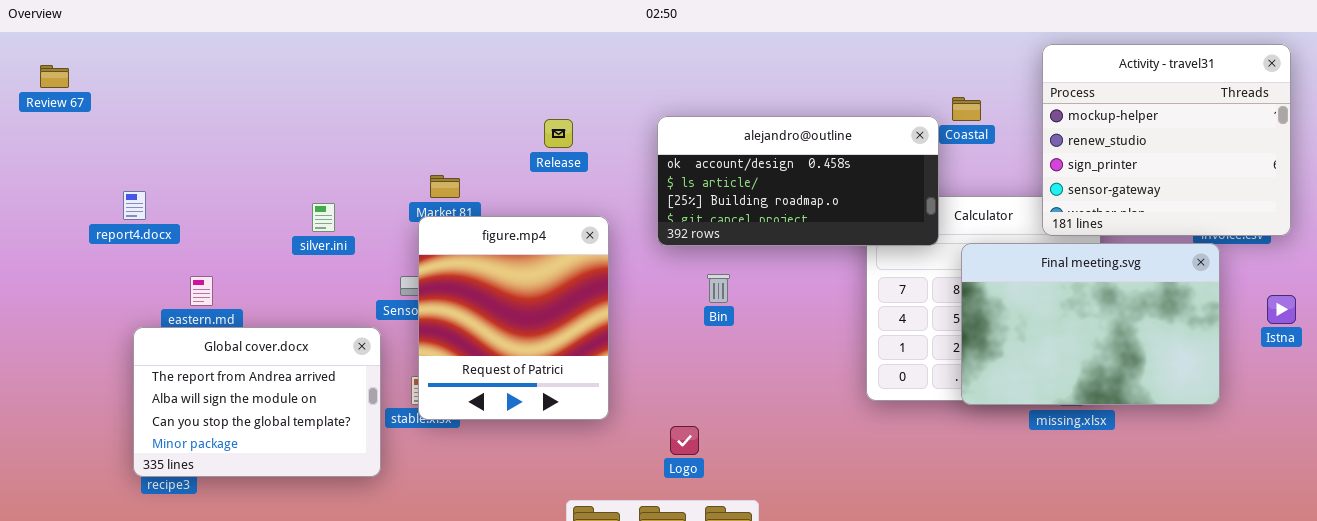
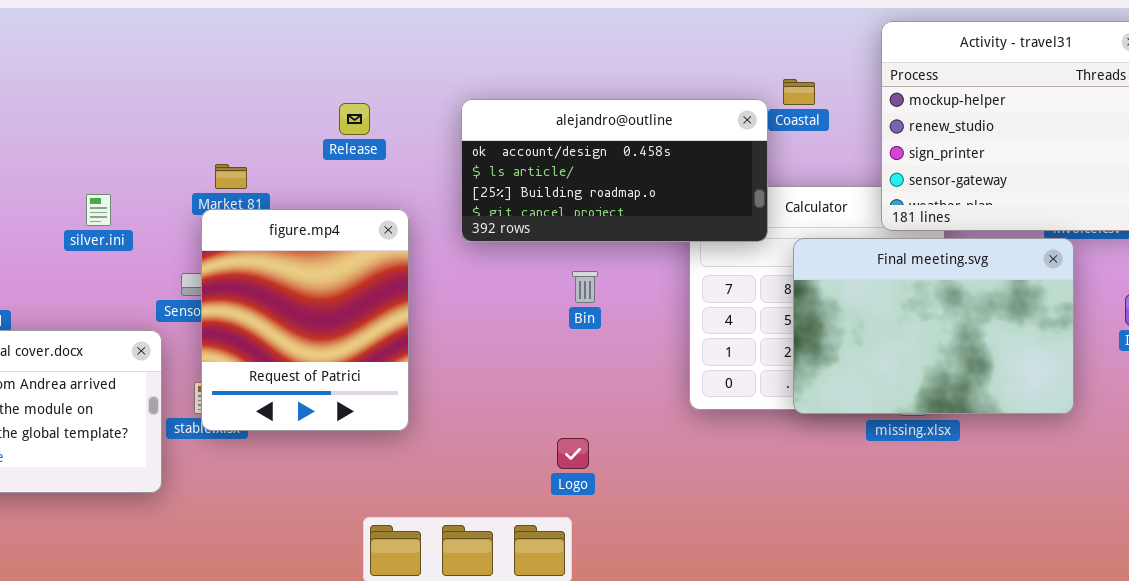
Bin: [707,274,730,303] -> [572,271,598,303], moved
Logo: [670,426,699,455] -> [557,438,589,469], moved

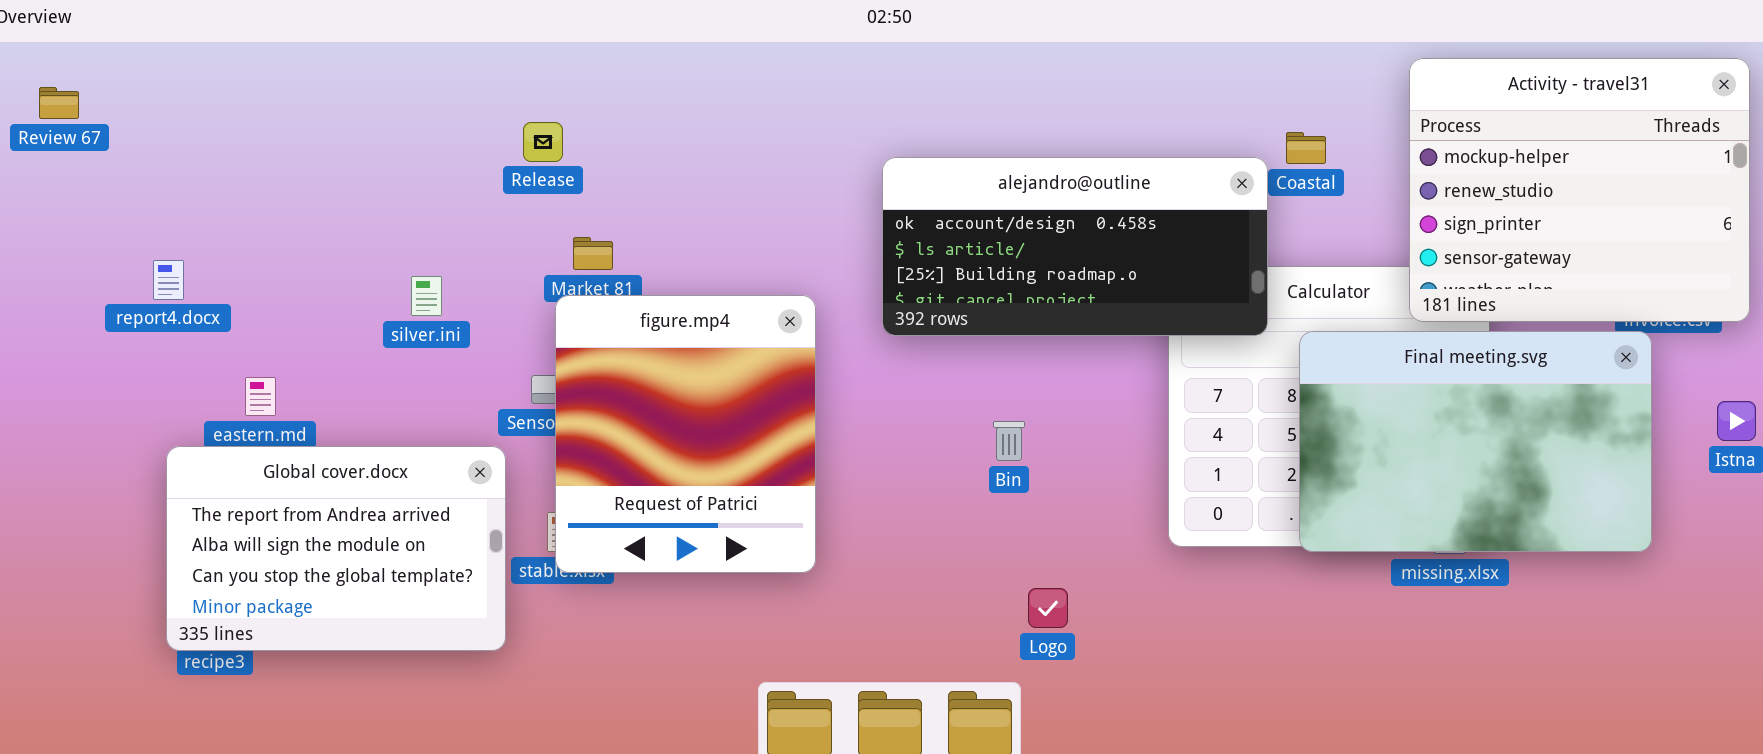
Release: [339,103,370,135] -> [523,122,563,162], moved
Bin: [572,271,598,303] -> [993,421,1025,461], moved
Logo: [557,438,589,469] -> [1028,588,1068,628], moved

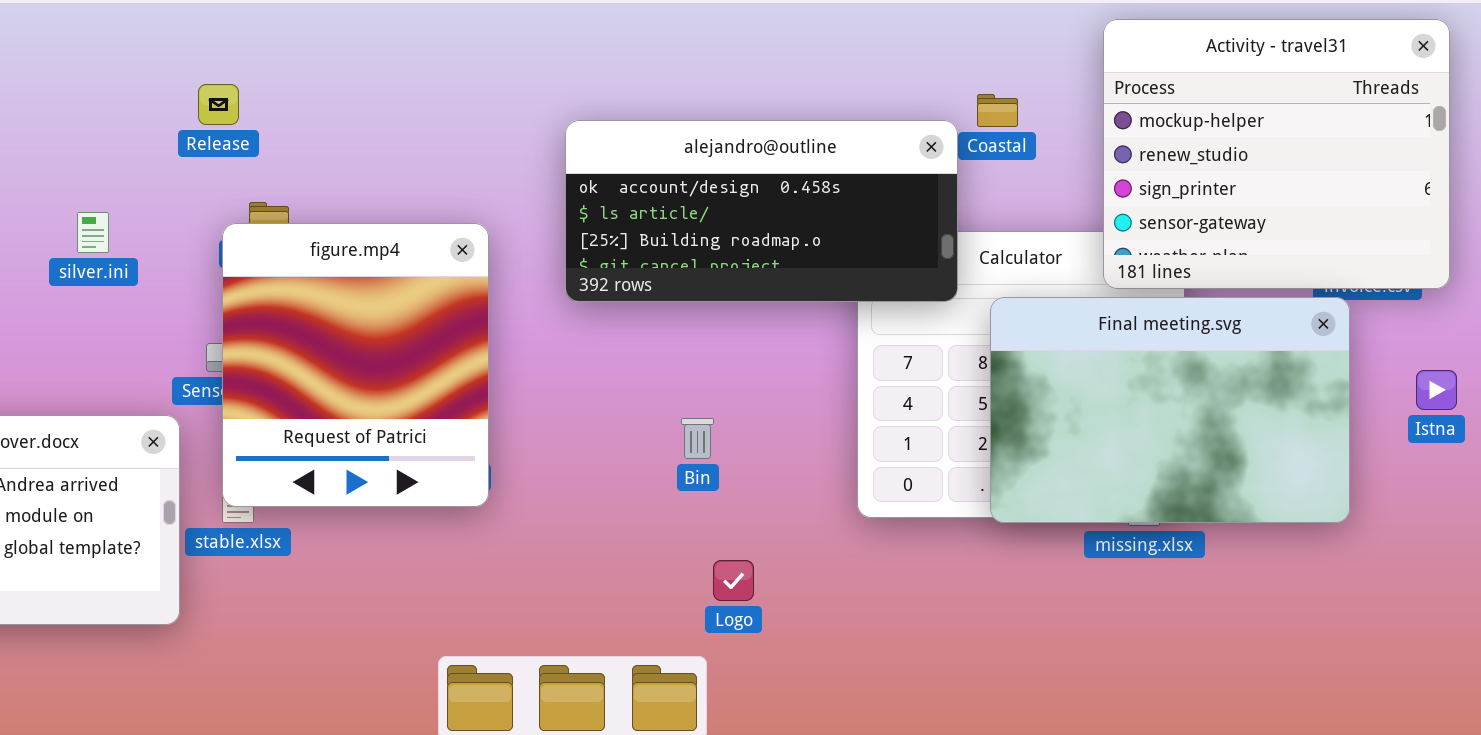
silver.ini: [411,276,442,316] -> [77,212,109,253], moved
figure.mp4: [555,295,816,573] -> [222,223,489,507], moved
Bin: [993,421,1025,461] -> [681,418,714,459], moved

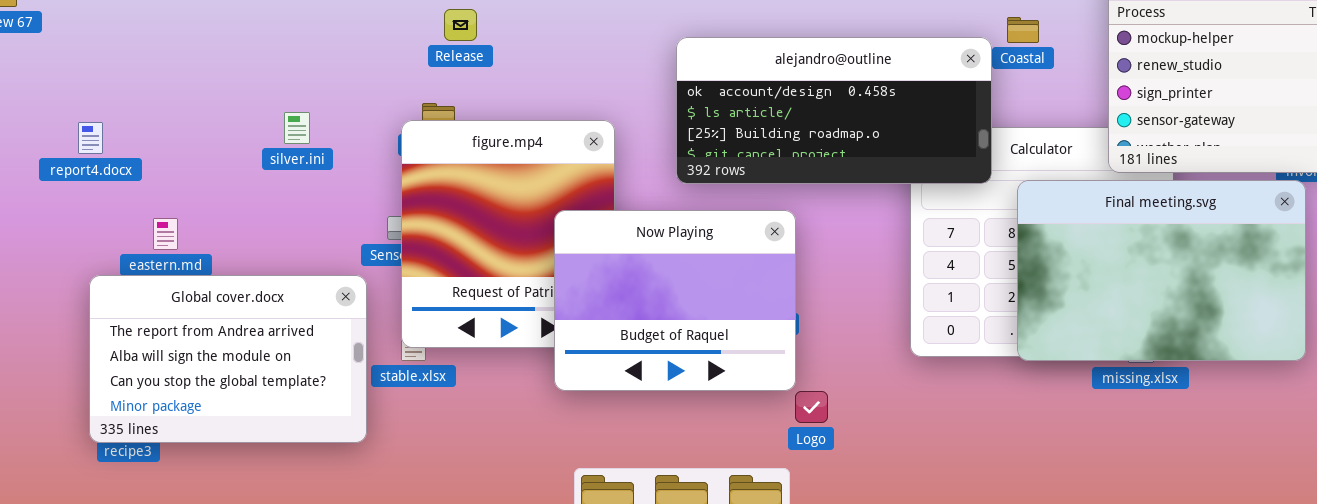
Release: [198,84,239,125] -> [444,9,477,41], moved
Now Playing: none -> [554,210,796,391], opened

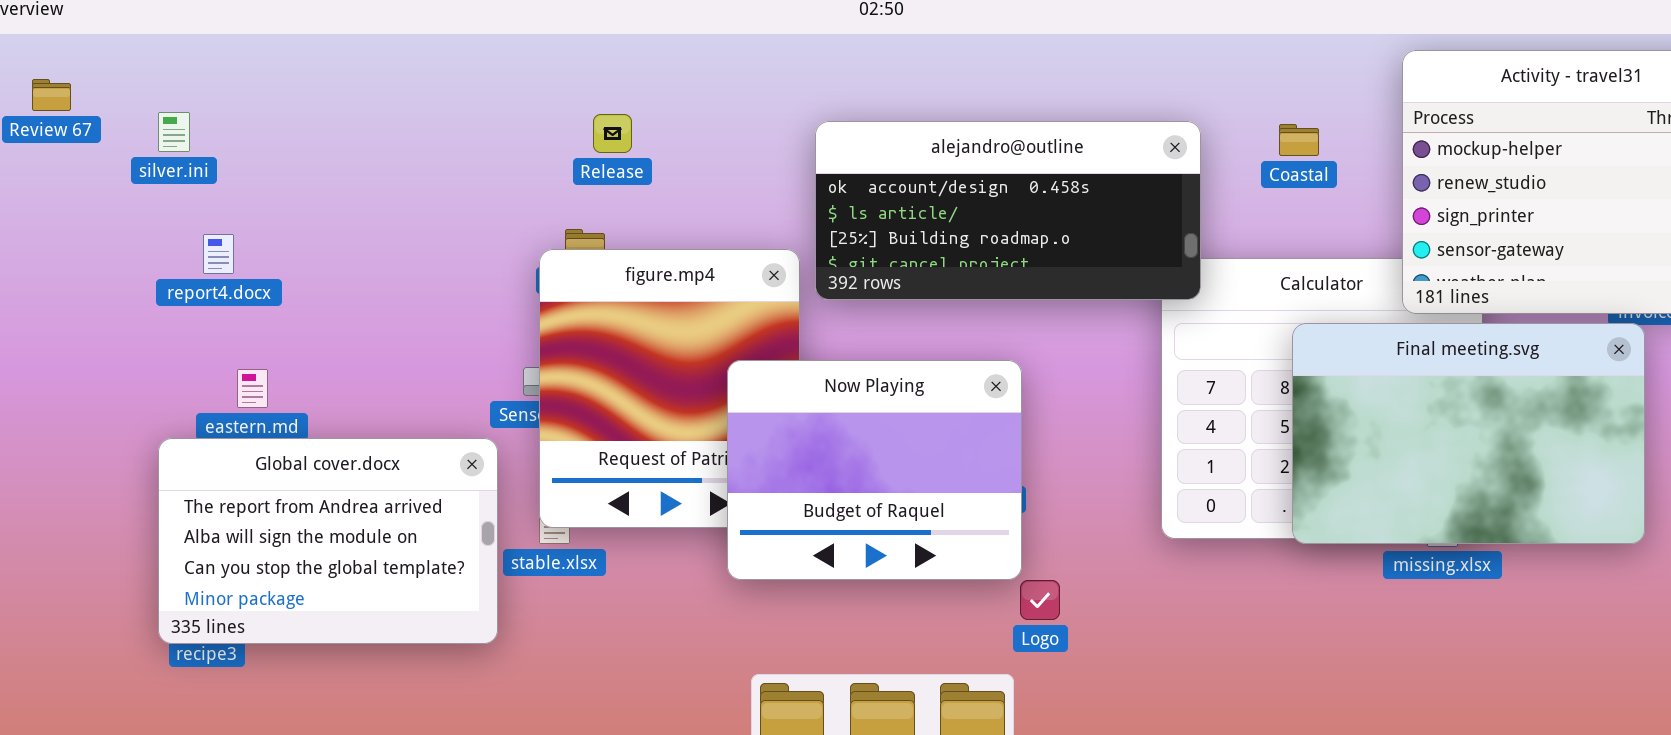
alejandro@outline: [676,37,992,184] -> [815,121,1201,300], moved
silver.ini: [284,112,310,144] -> [158,112,190,152], moved
report4.docx: [78,122,103,154] -> [203,234,234,274], moved

